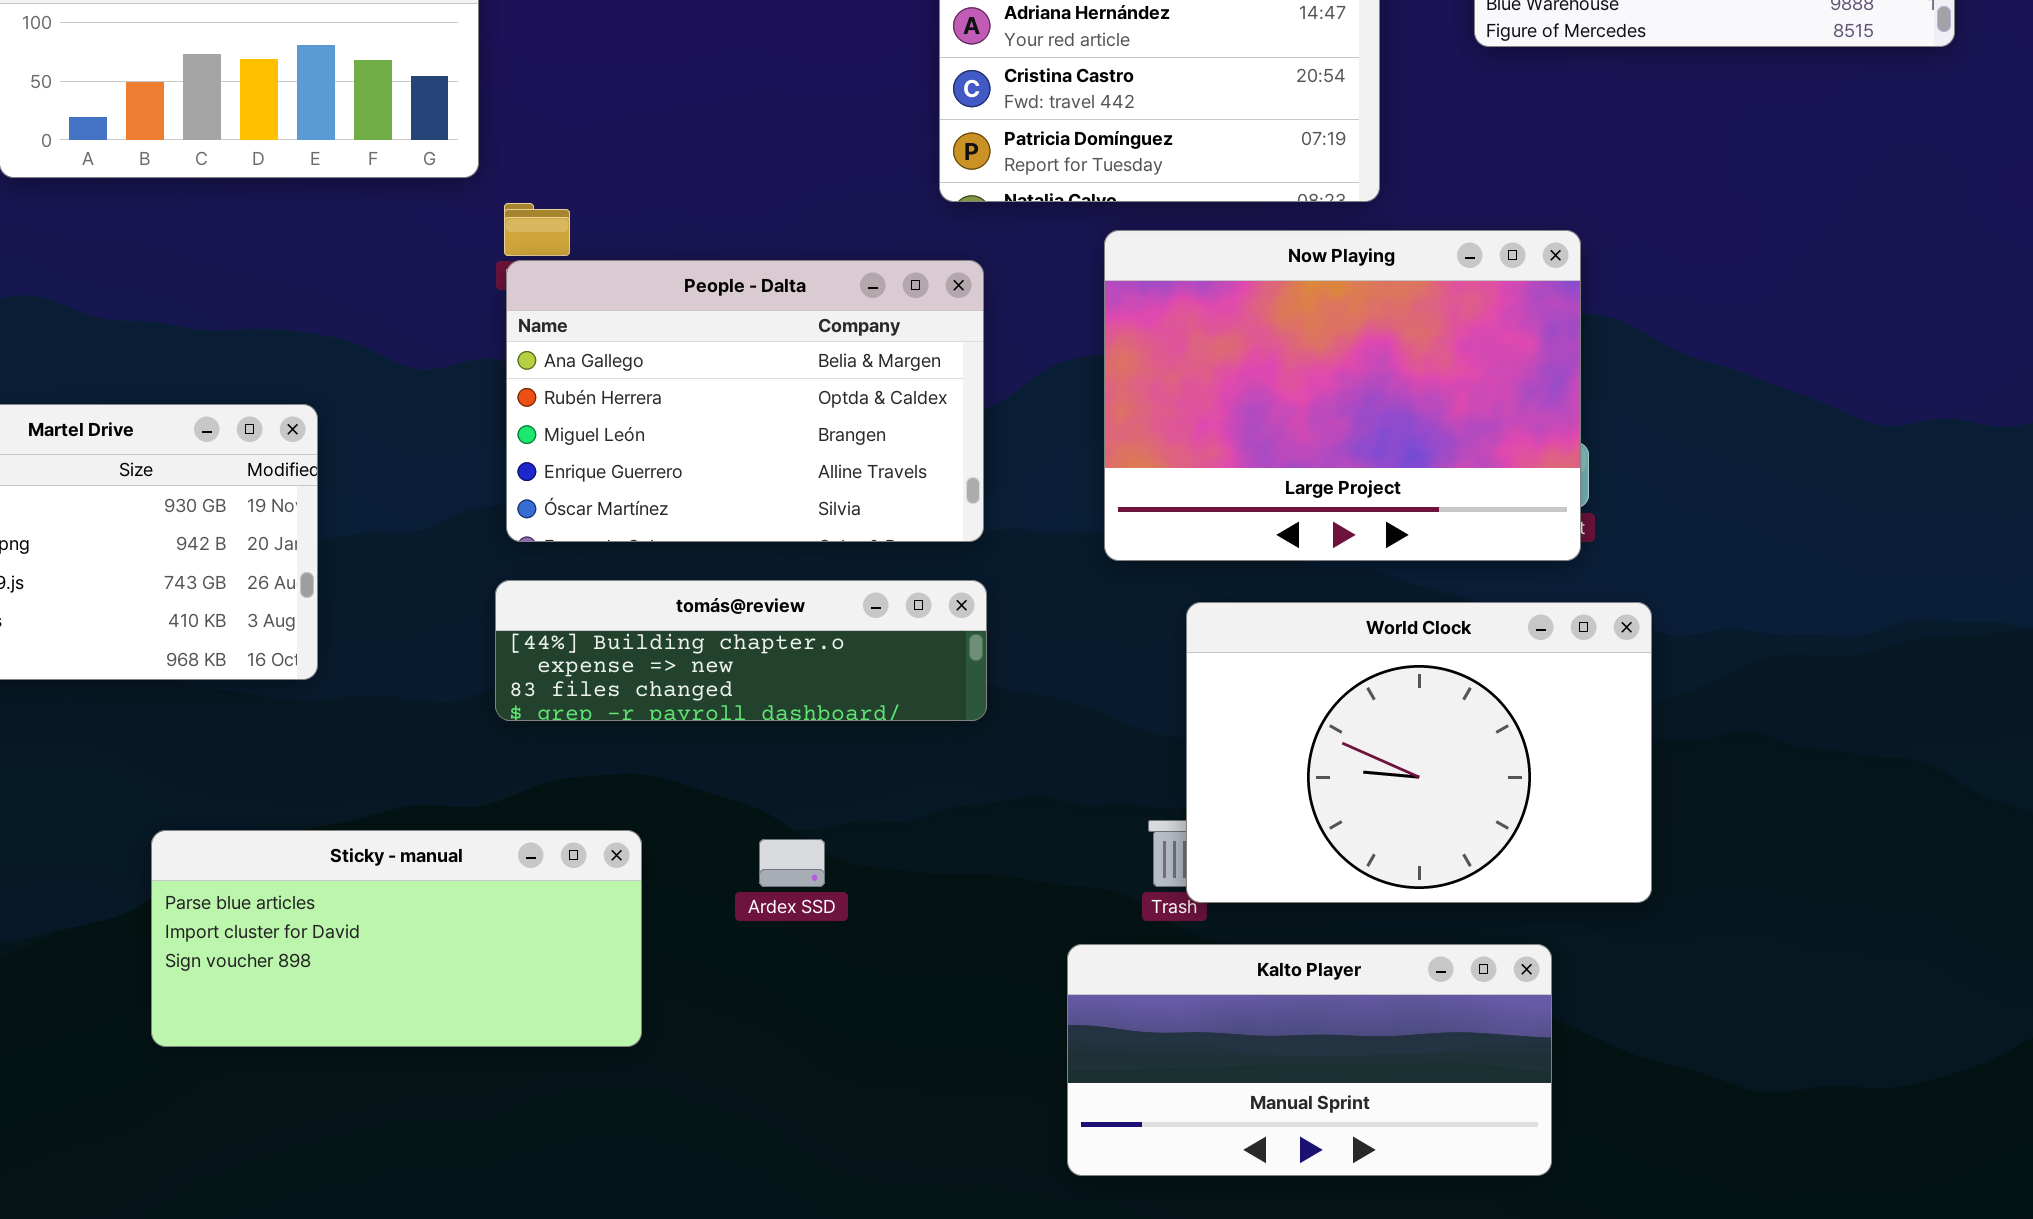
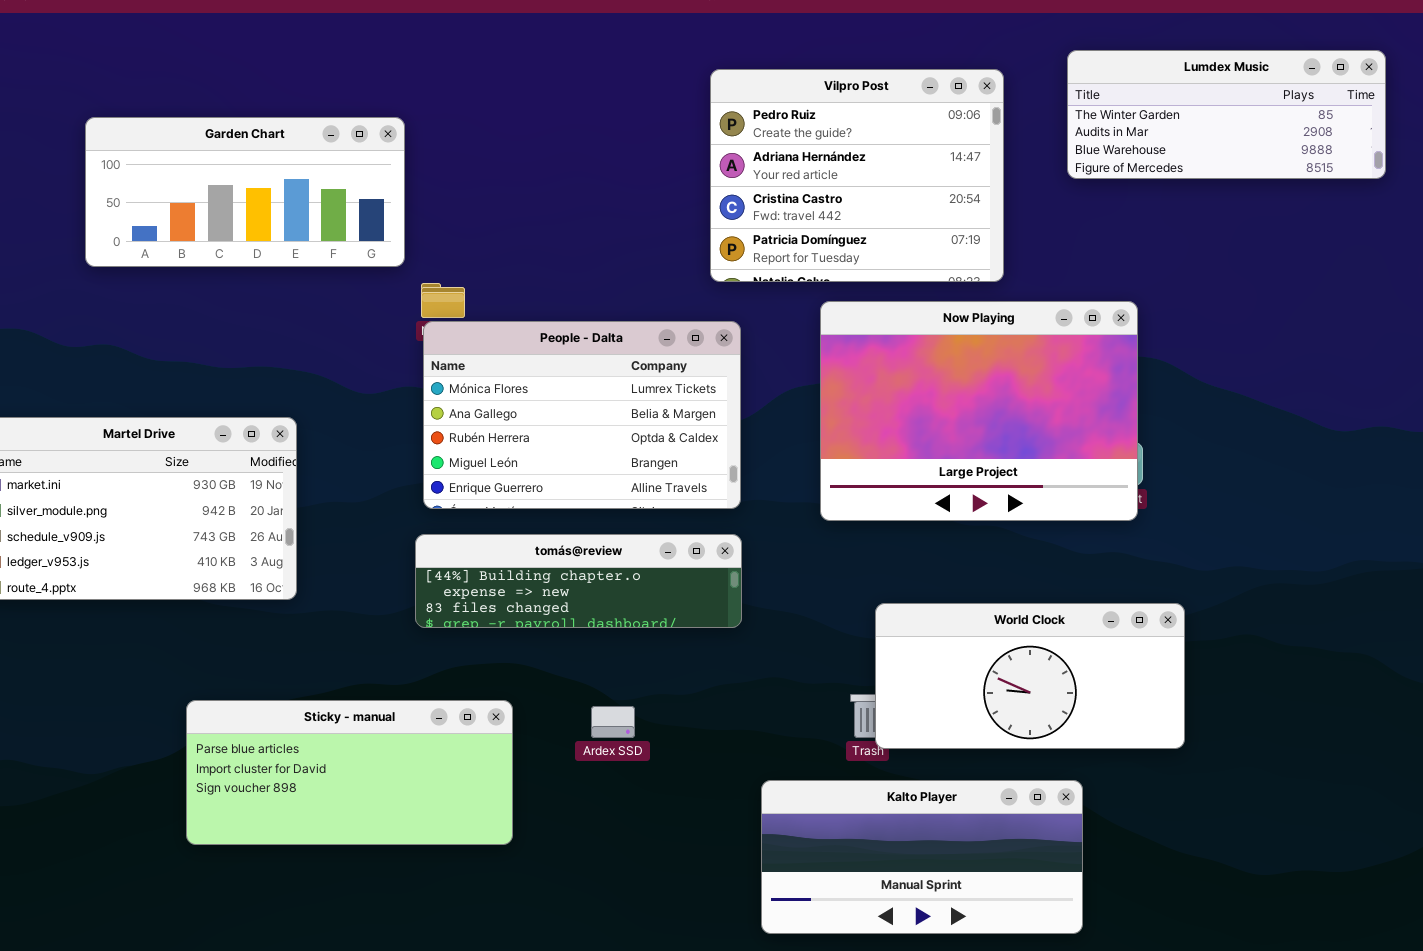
People - Dalta: [506,260,984,542] -> [423,321,741,509], scrolled up 1 row
World Clock: [1186,602,1652,903] -> [875,603,1185,749], resized
Kalto Player: [1067,944,1552,1176] -> [761,780,1083,934], moved

